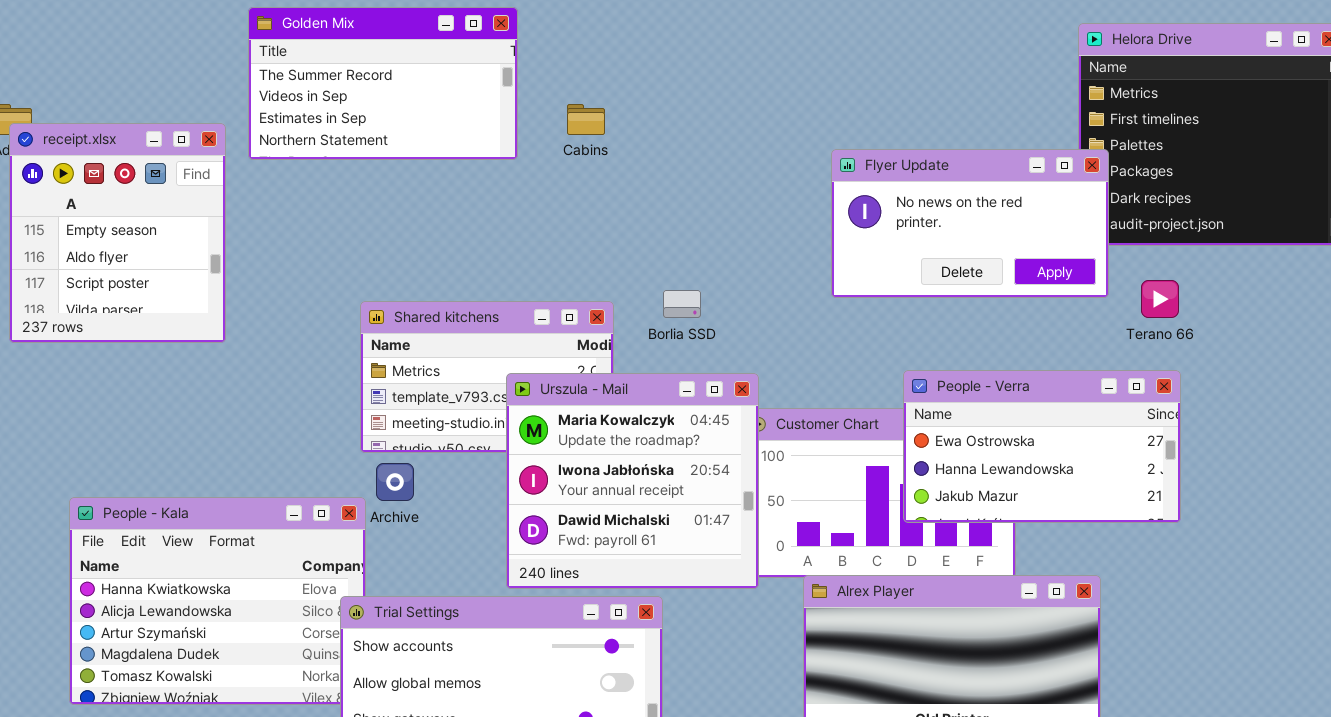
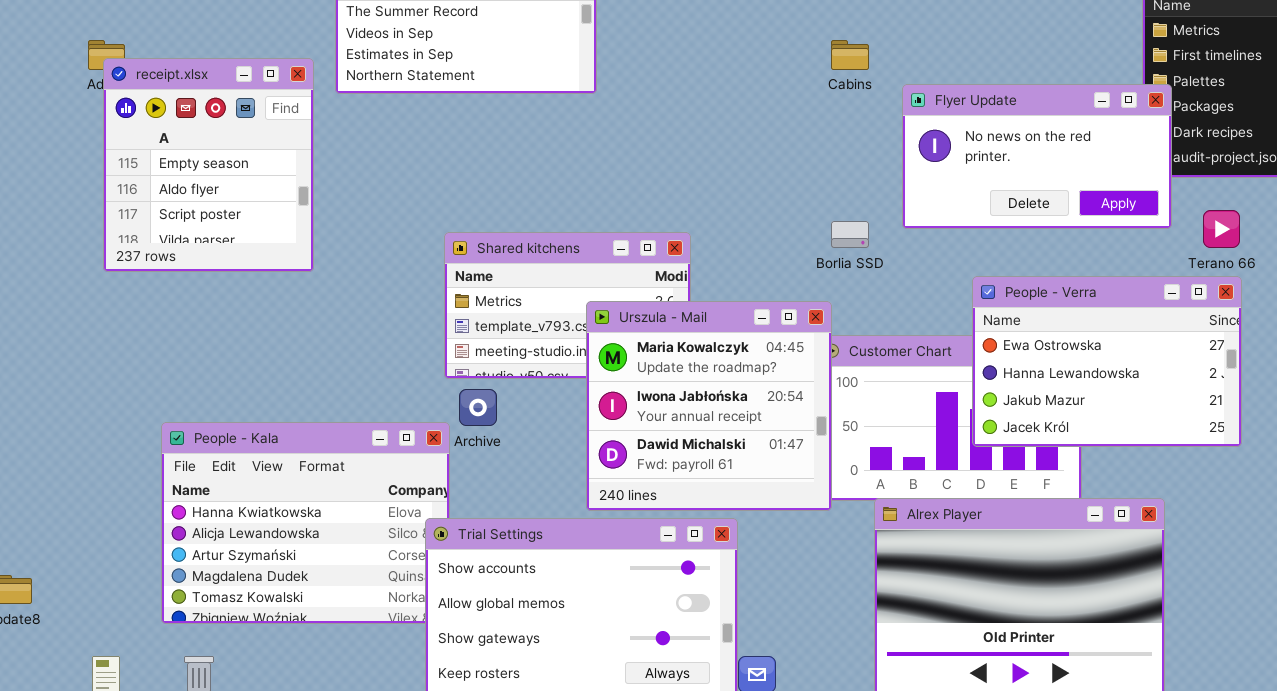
Cabins: [567,104,605,135] -> [831,40,869,70], moved
Borlia SSD: [663,290,701,318] -> [831,221,869,248], moved
People - Verra: [903,370,1181,523] -> [972,276,1242,447], resized

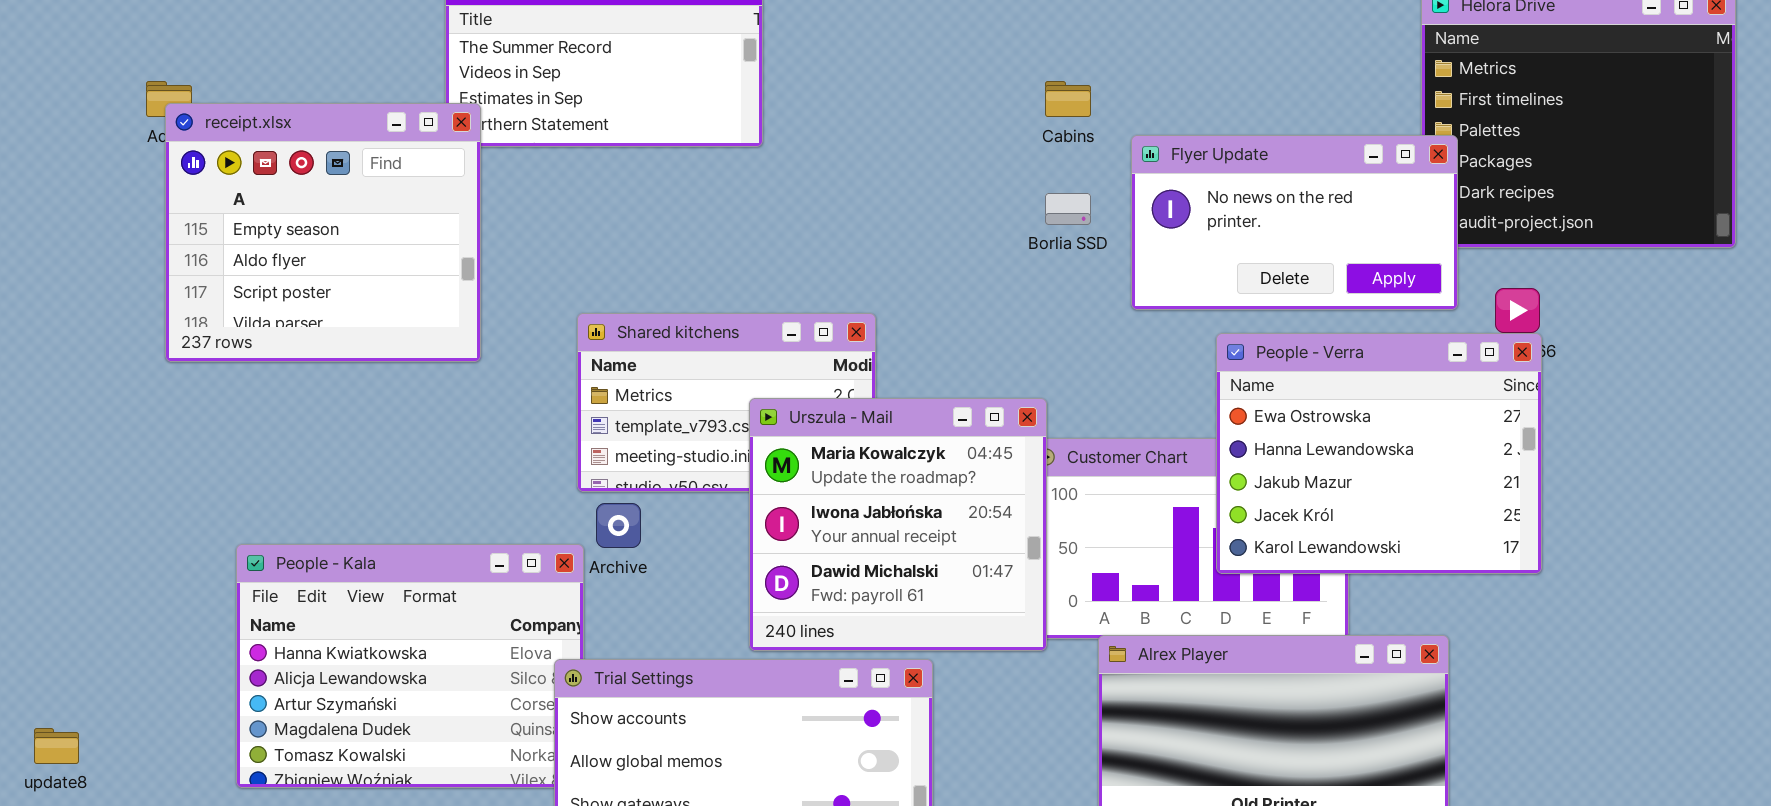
receipt.xlsx: [103,58,314,272] -> [165,103,481,362], resized
Borlia SSD: [831,221,869,248] -> [1045,193,1091,225], moved
People - Verra: [972,276,1242,447] -> [1216,333,1542,574], resized

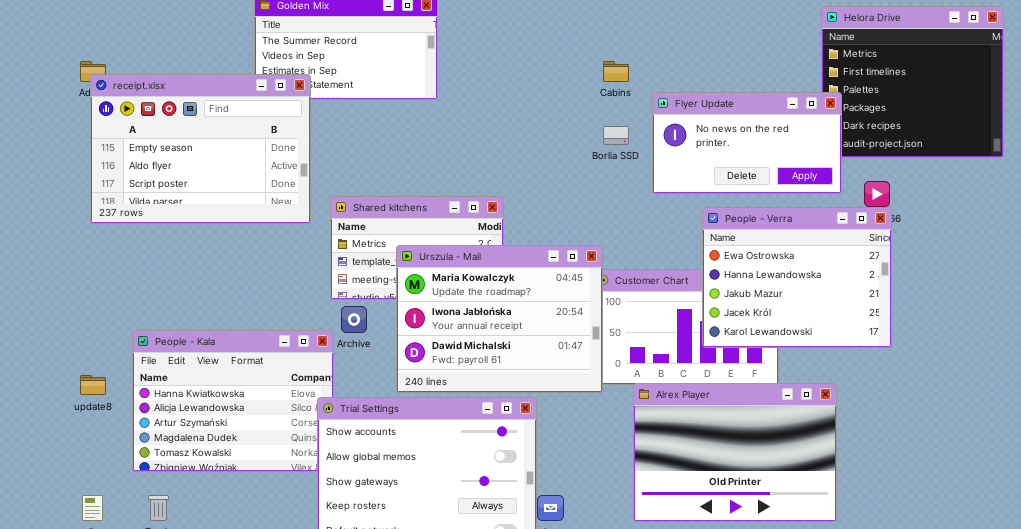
receipt.xlsx: [165,103,481,362] -> [90,74,311,224], resized
Urszula - Mail: [749,398,1047,651] -> [396,245,603,393], resized
update8: [34,728,79,764] -> [80,375,106,395], moved

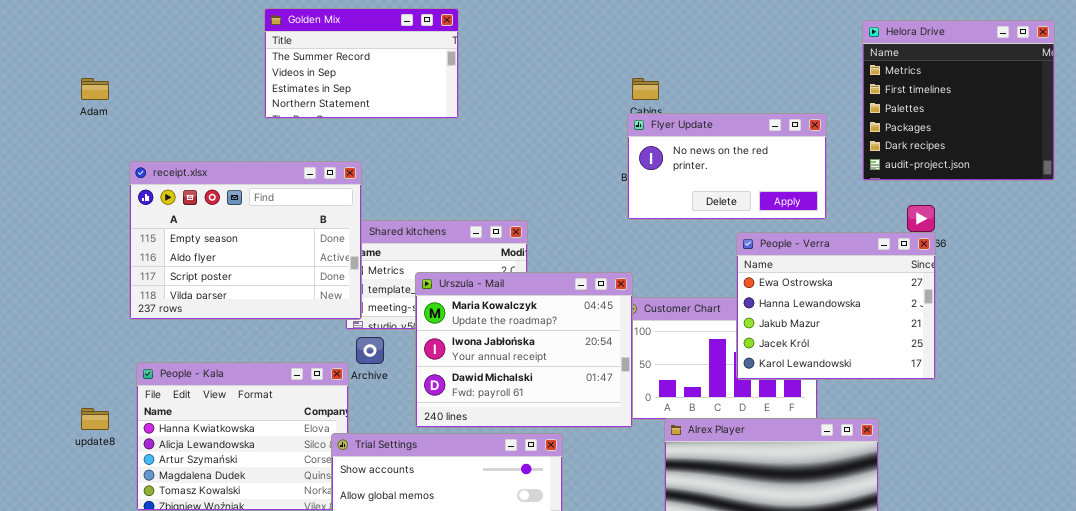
receipt.xlsx: [90,74,311,224] -> [129,161,362,320], moved
Flyer Update: [652,92,842,194] -> [627,113,827,220], moved

